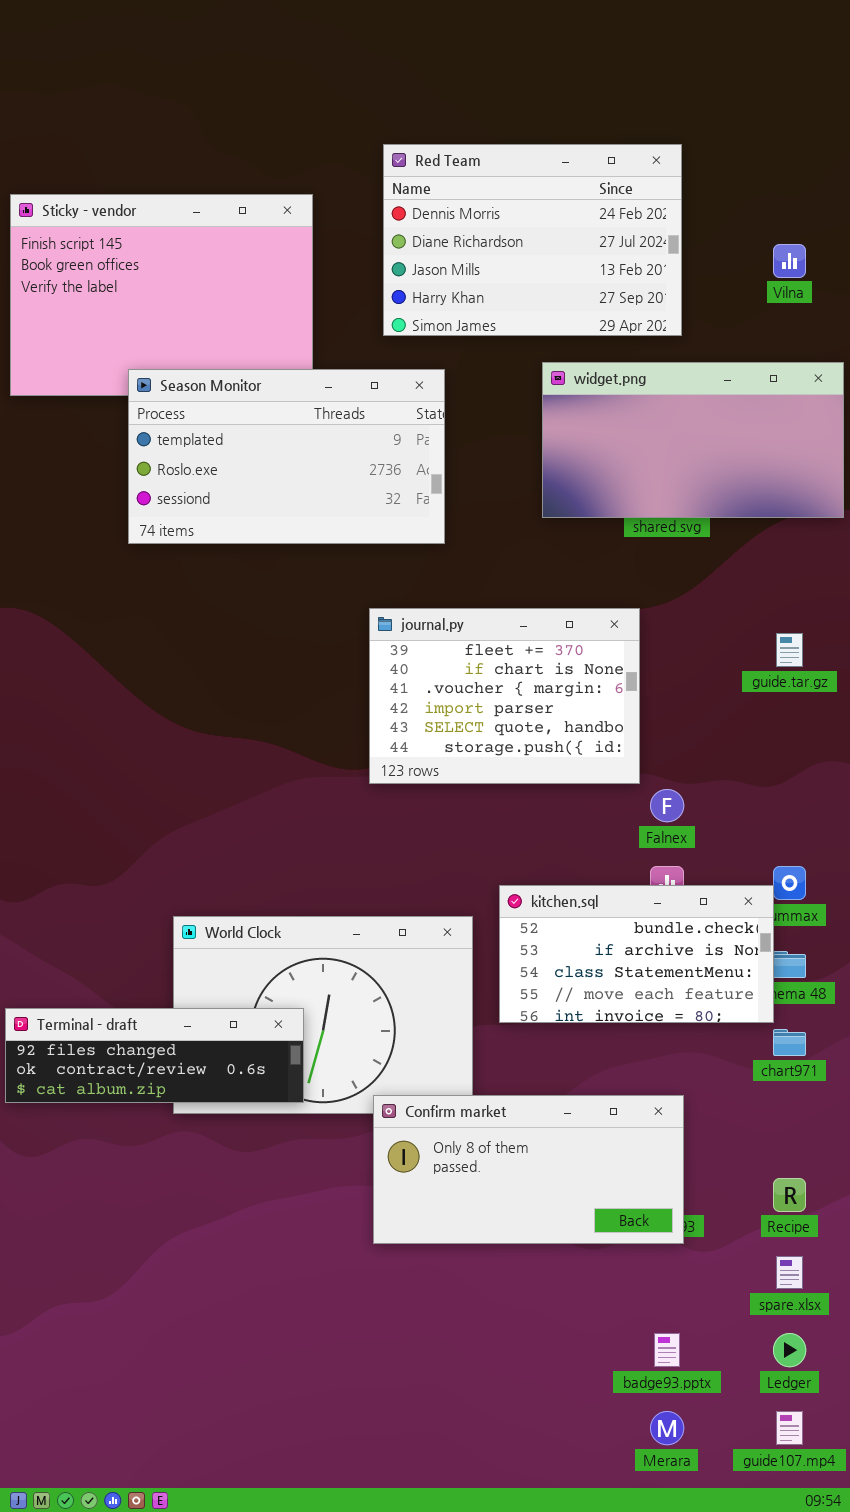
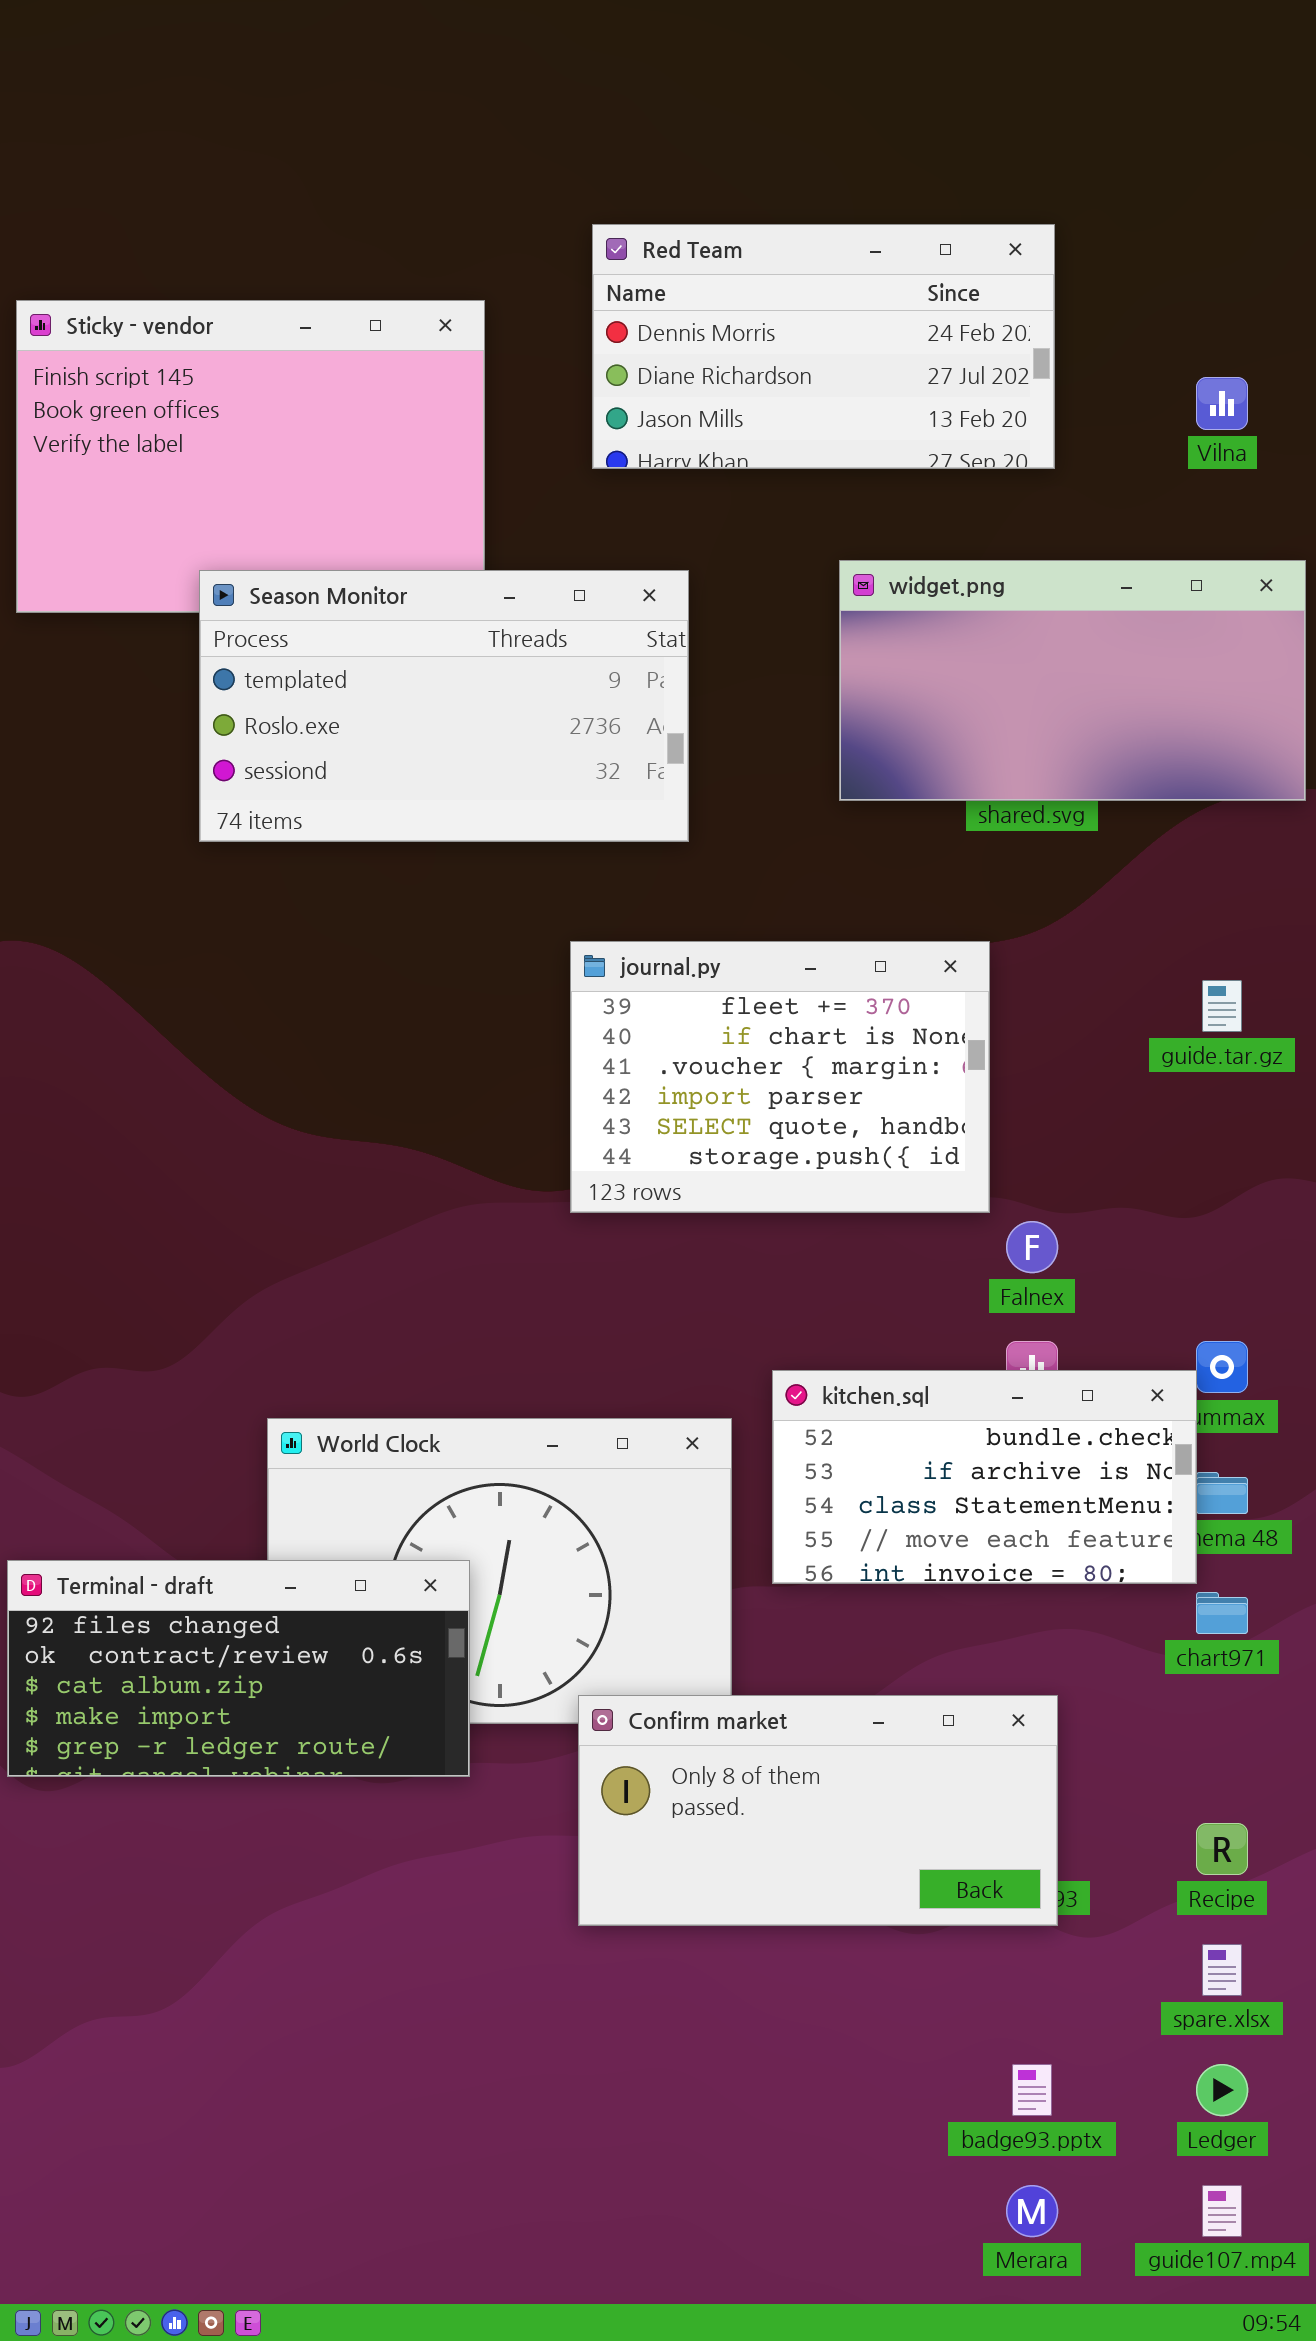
Red Team: [383,144,682,336] -> [592,224,1055,469], resized
Terminal - draft: [5,1008,304,1103] -> [7,1560,470,1777], resized

